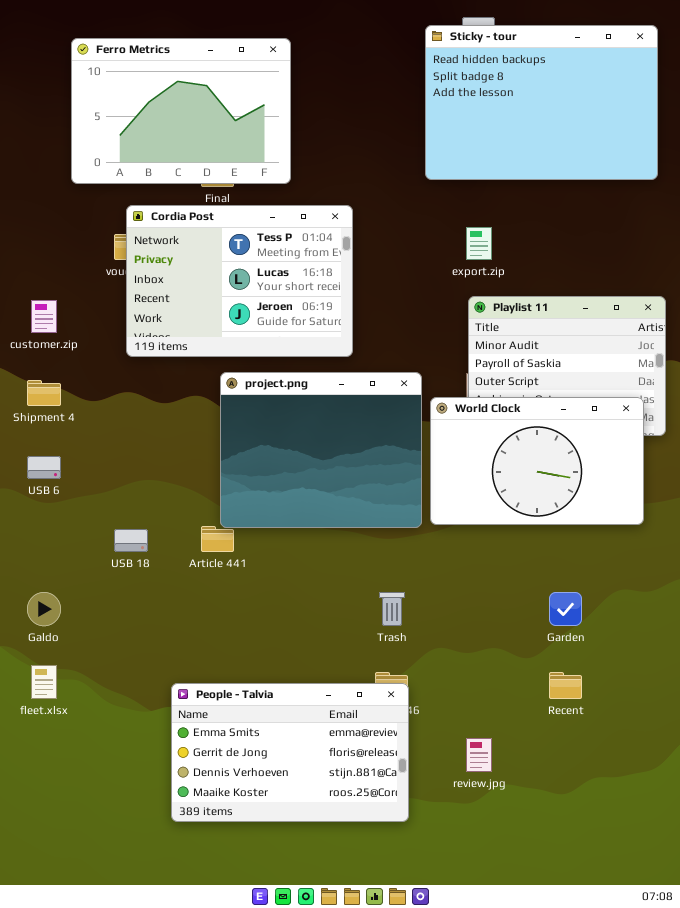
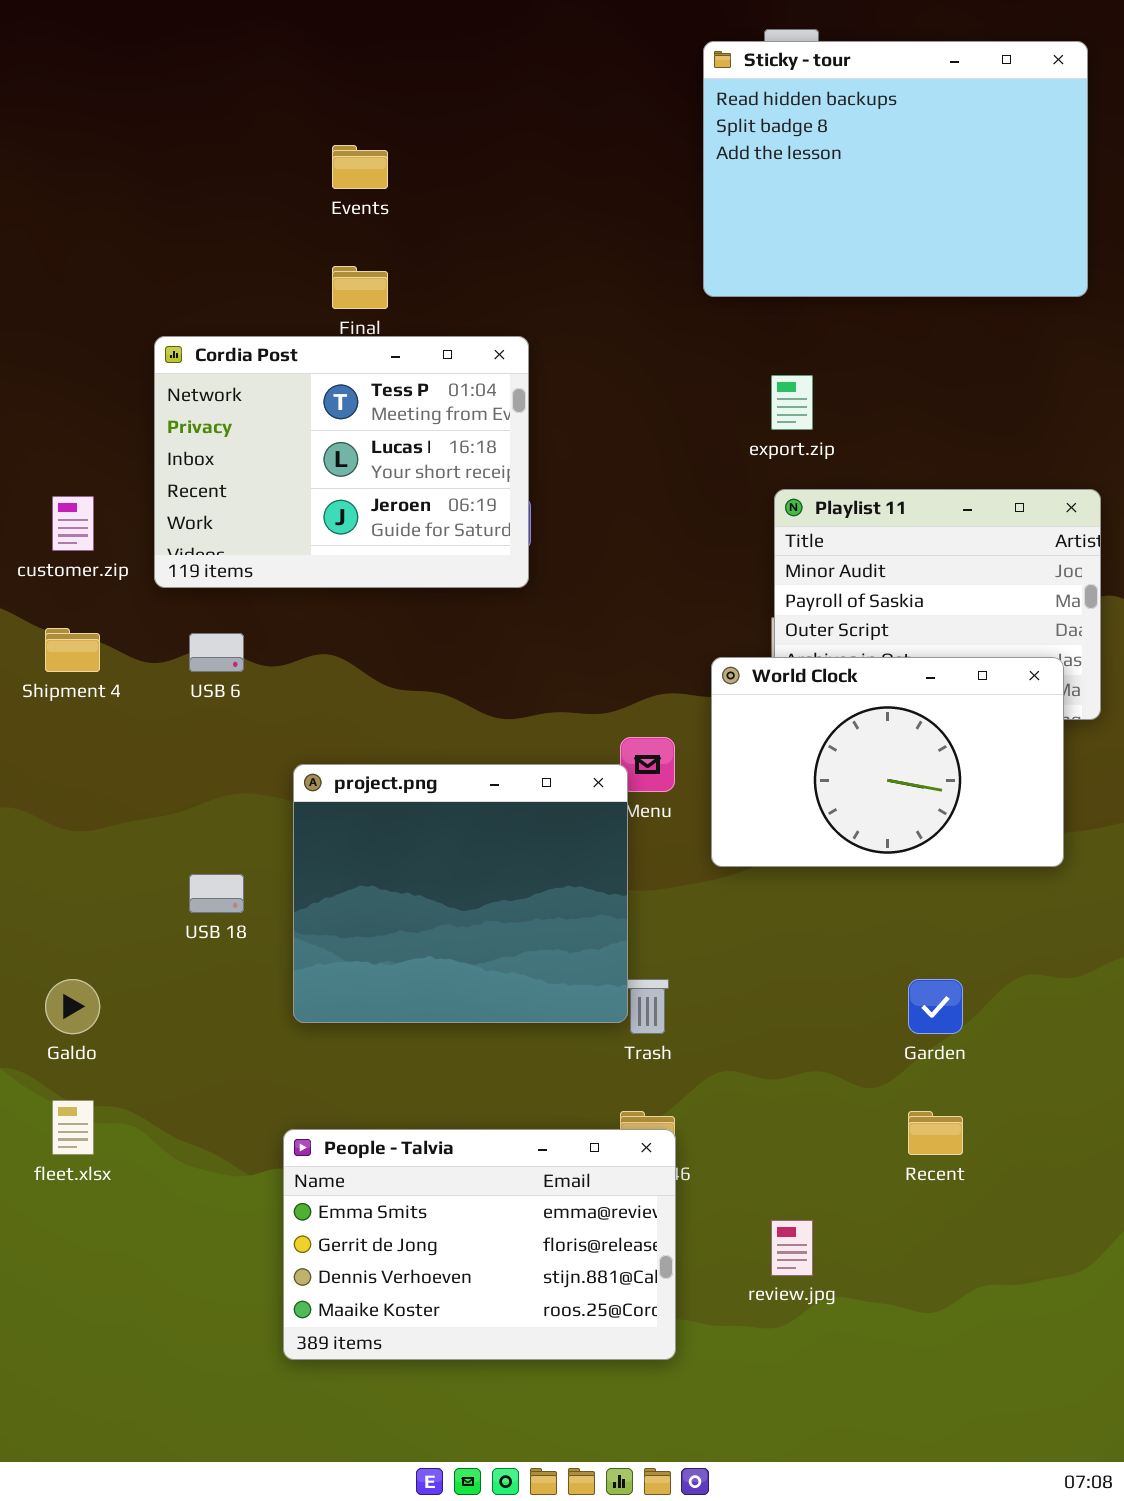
Ferro Metrics: [71,38,291,184] -> none, closed
Cordia Post: [126,205,353,357] -> [154,336,529,588], moved
project.png: [220,372,422,528] -> [293,764,628,1023], moved
USB 6: [27,456,61,479] -> [189,633,244,672], moved

